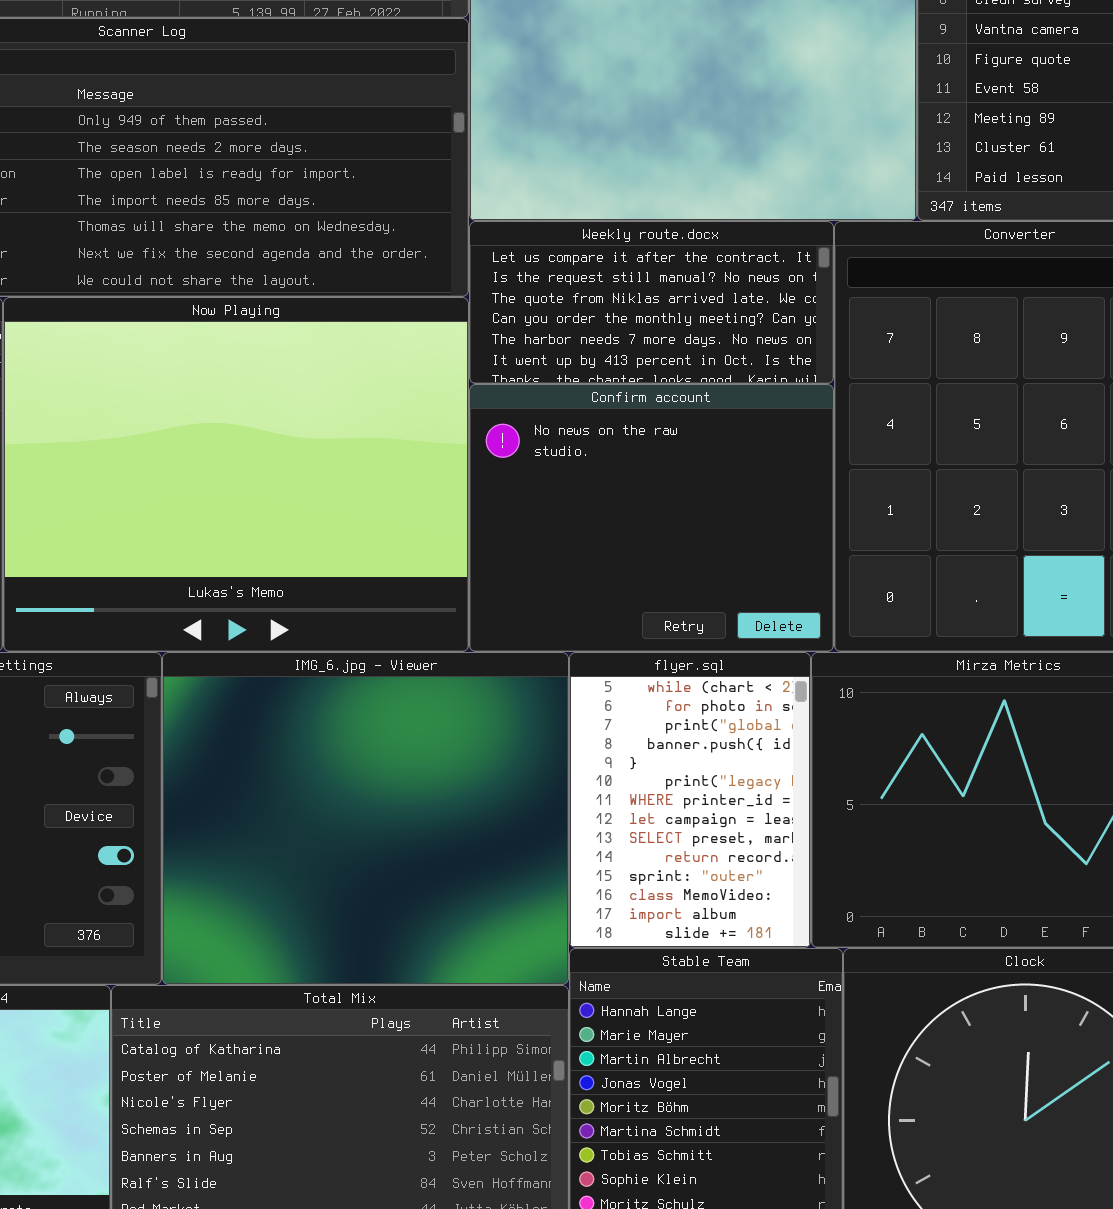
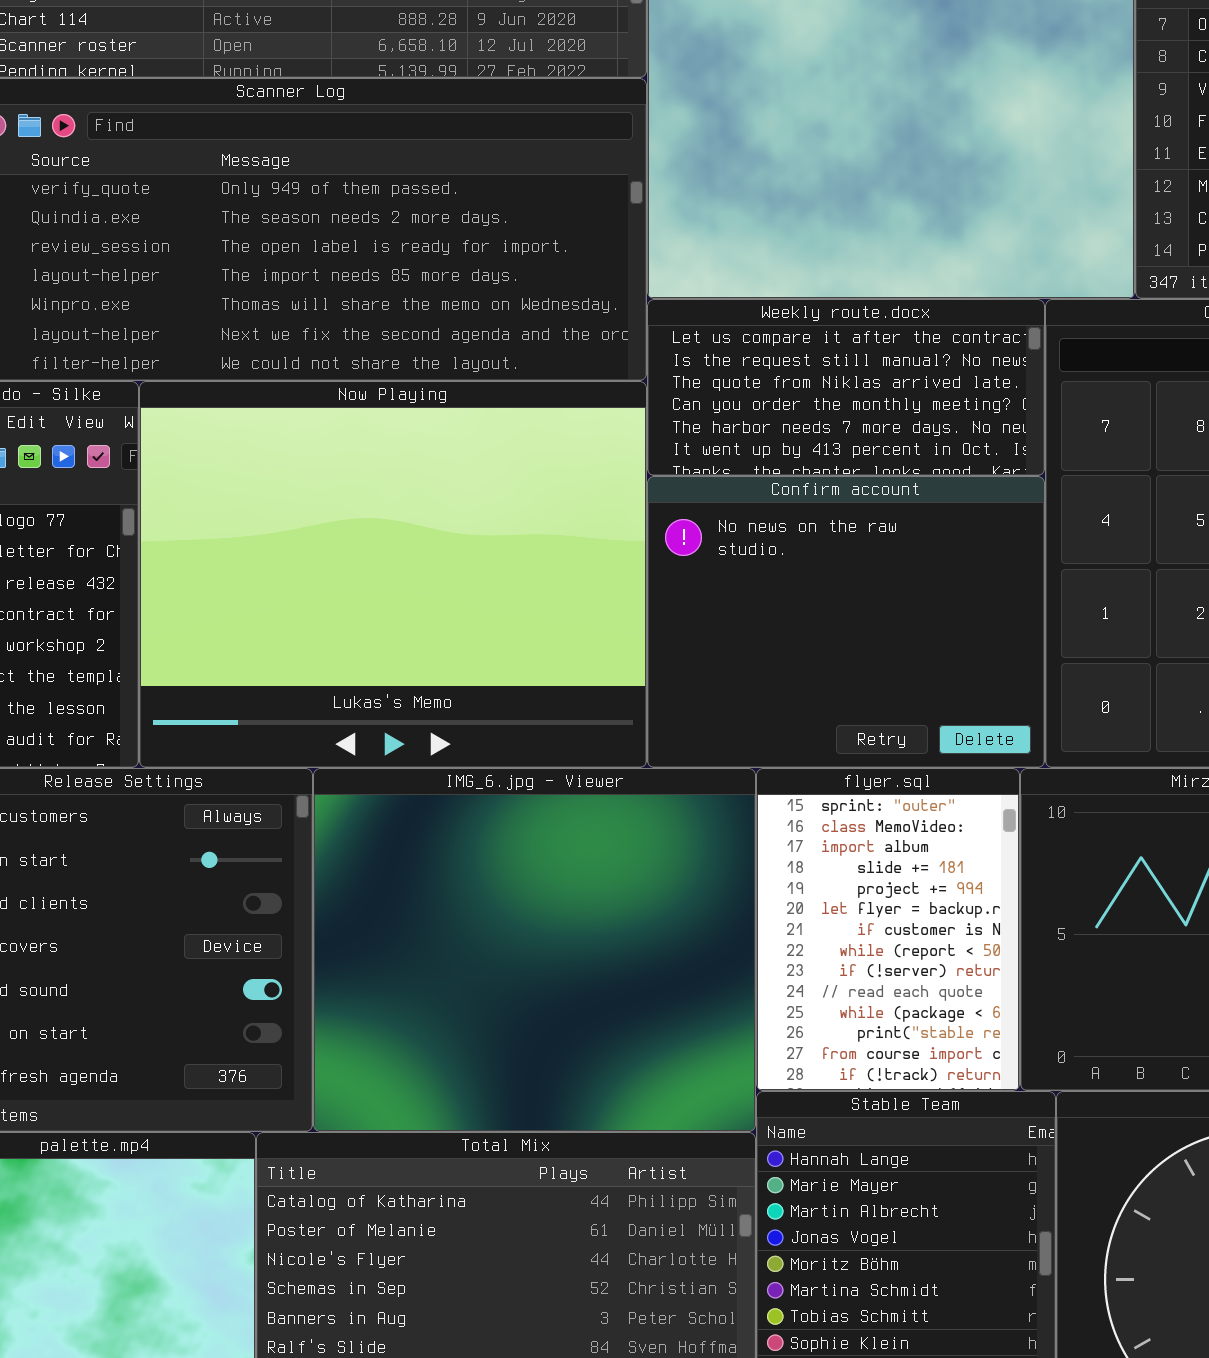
flyer.sql: [569,652,811,948] -> [756,768,1020,1091], scrolled down 10 rows

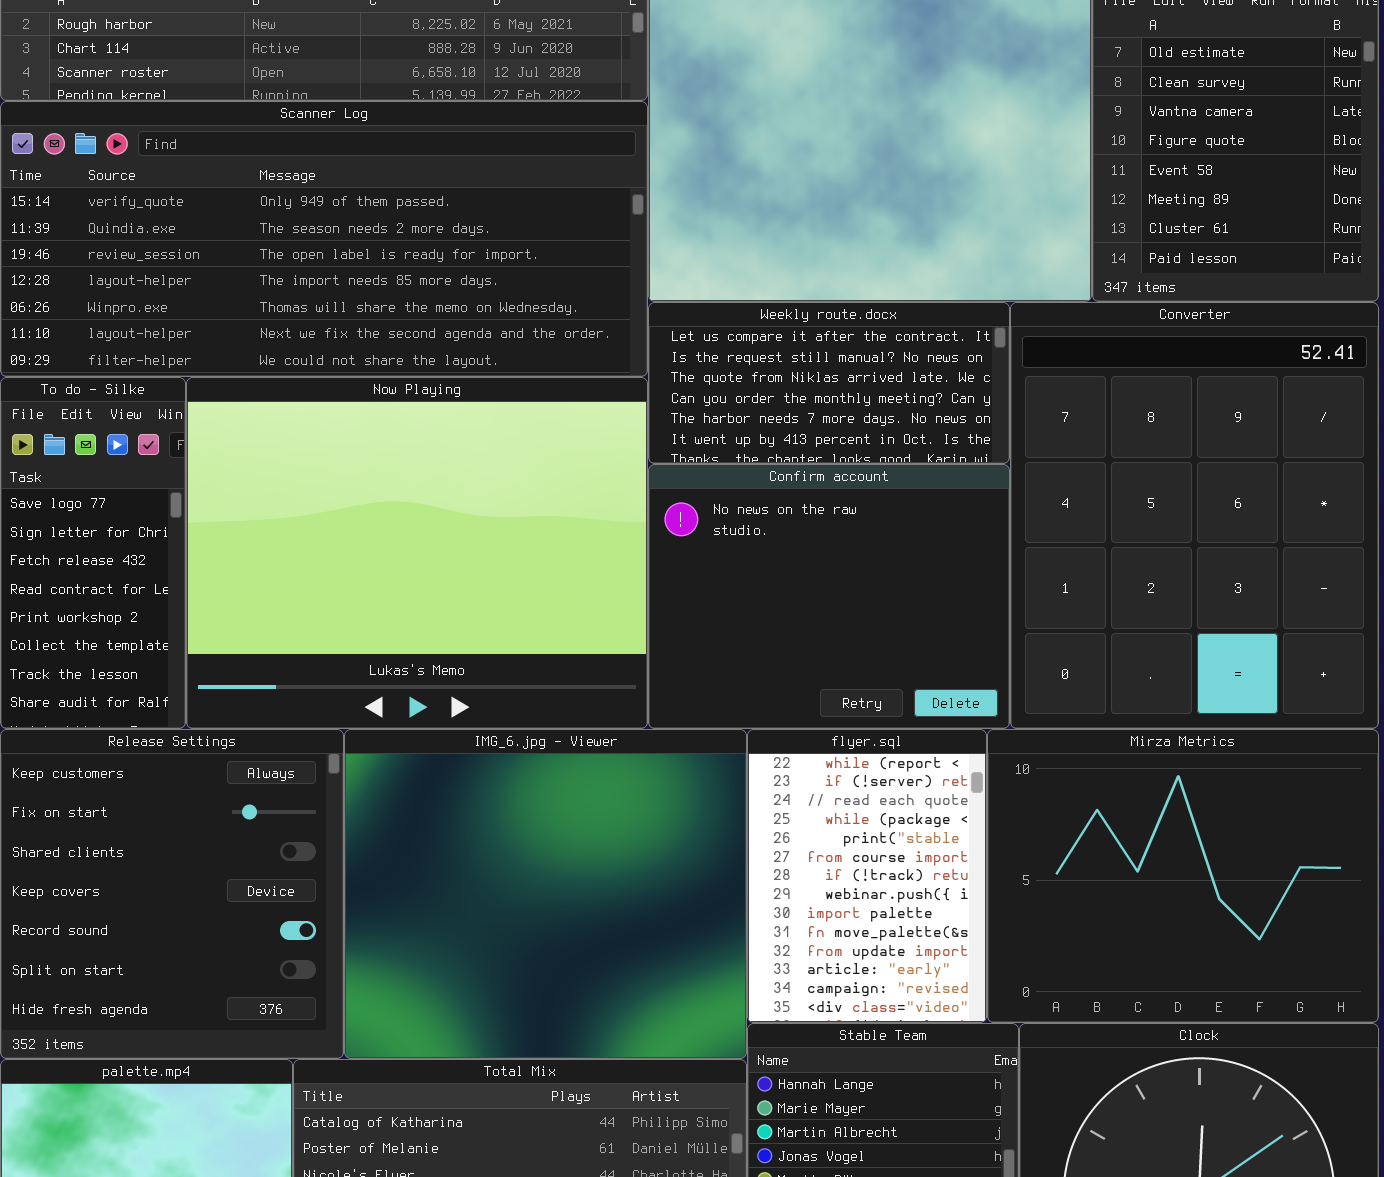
flyer.sql: [756,768,1020,1091] -> [747,729,987,1023], scrolled down 7 rows

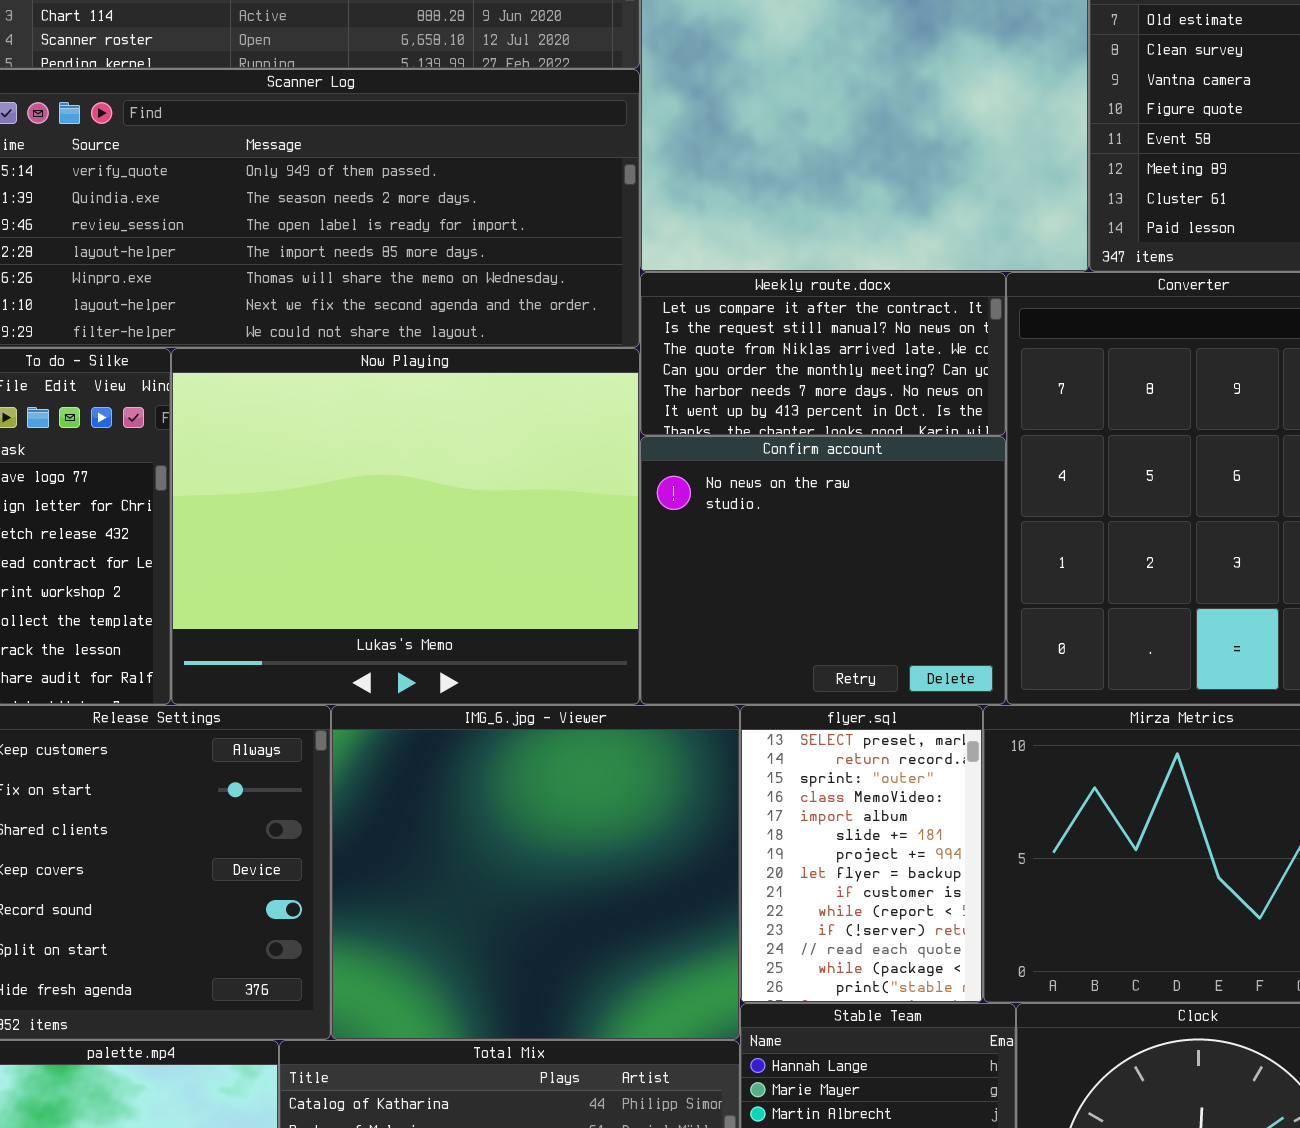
flyer.sql: [747,729,987,1023] -> [740,705,983,1003], scrolled up 9 rows

